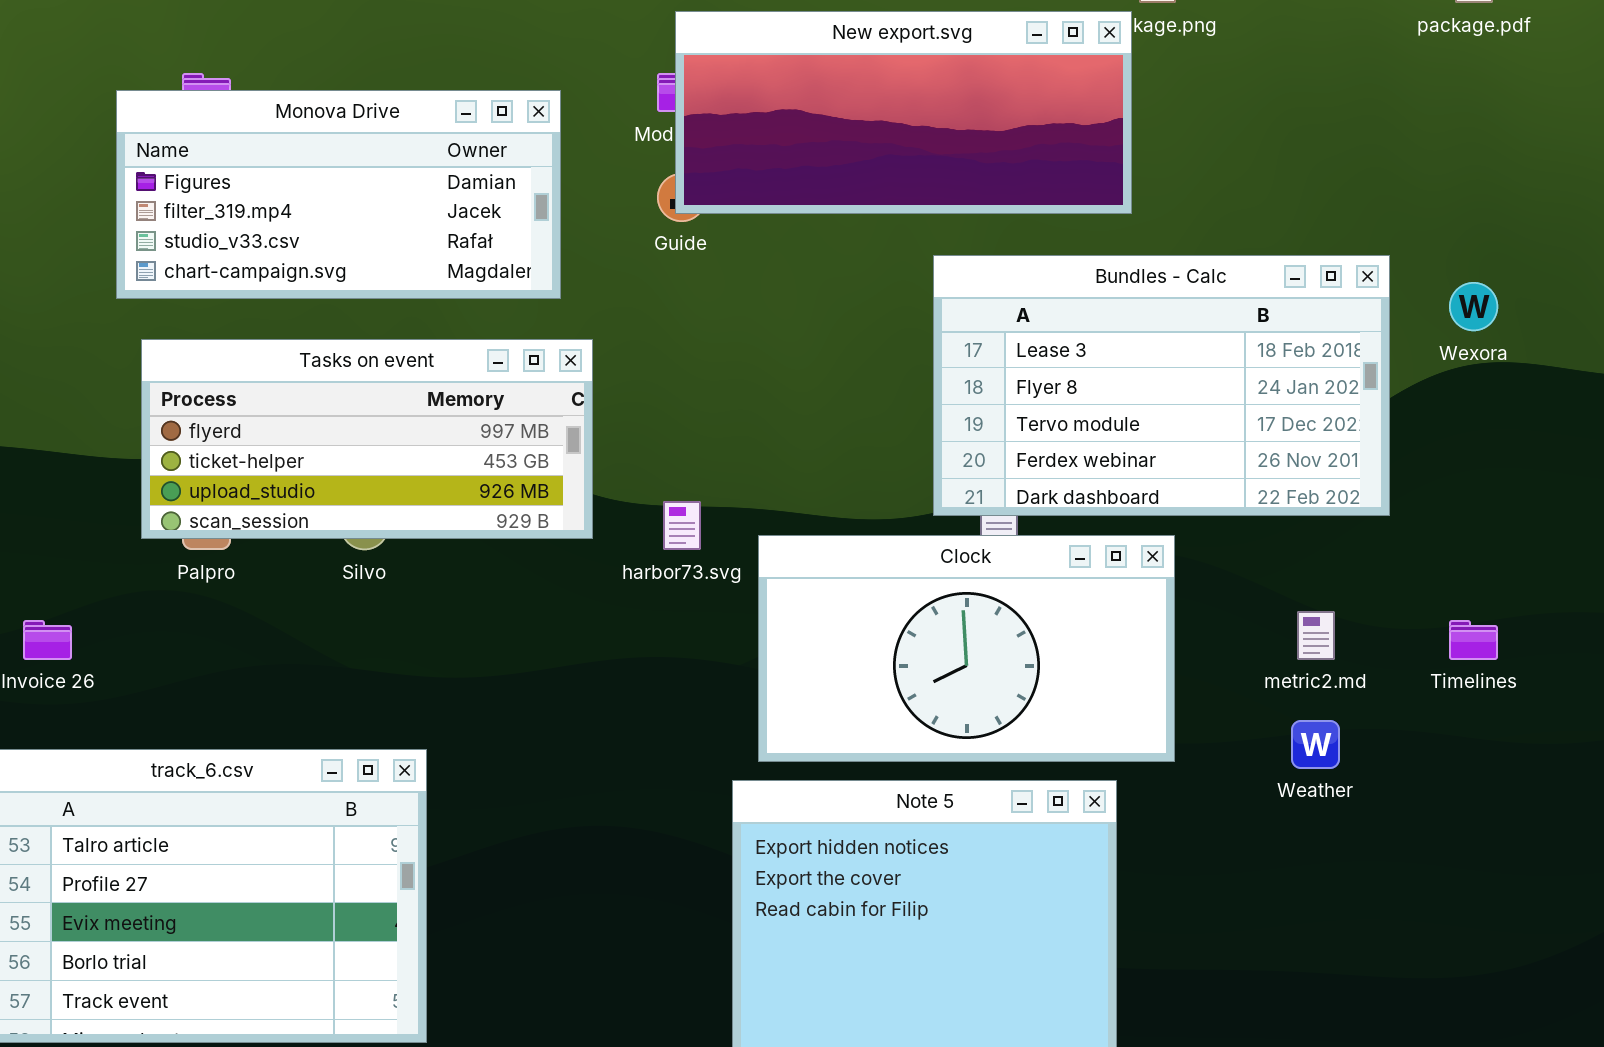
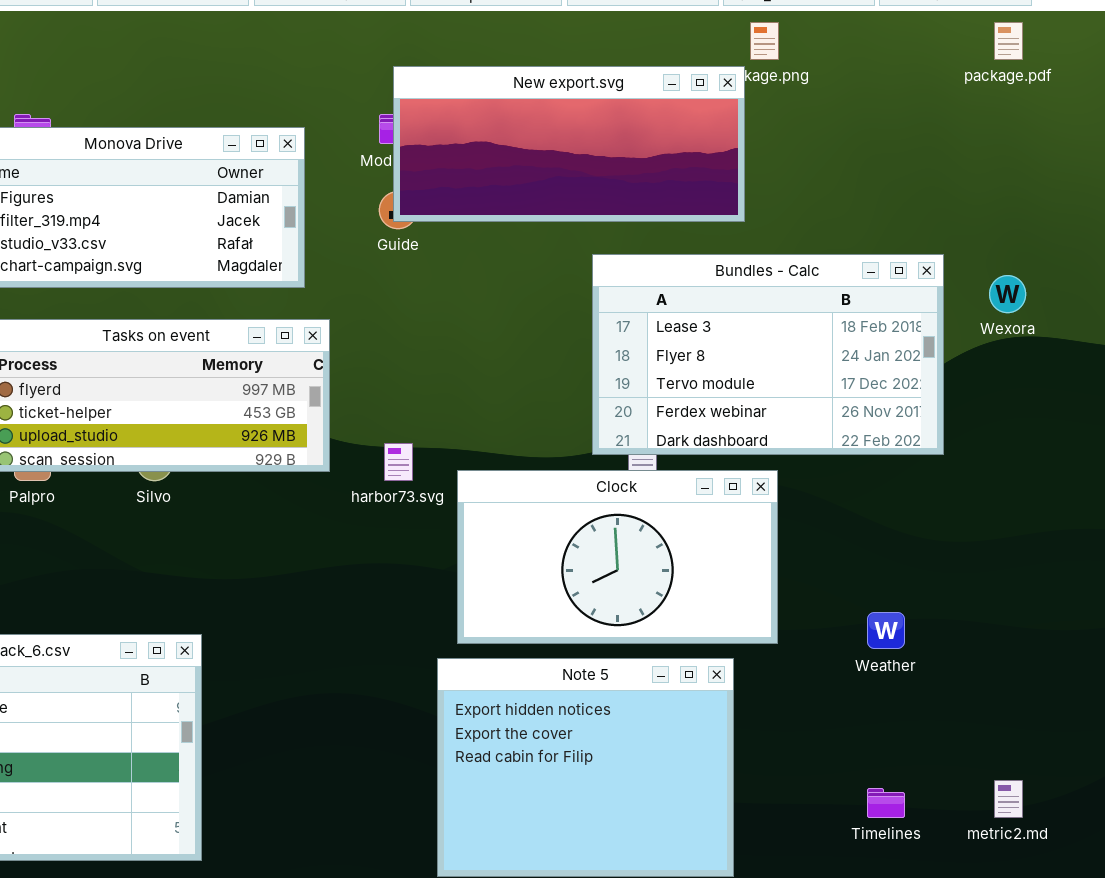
metric2.md: [1297,611,1335,660] -> [994,780,1023,818], moved
Timelines: [1449,620,1498,660] -> [867,788,905,818], moved

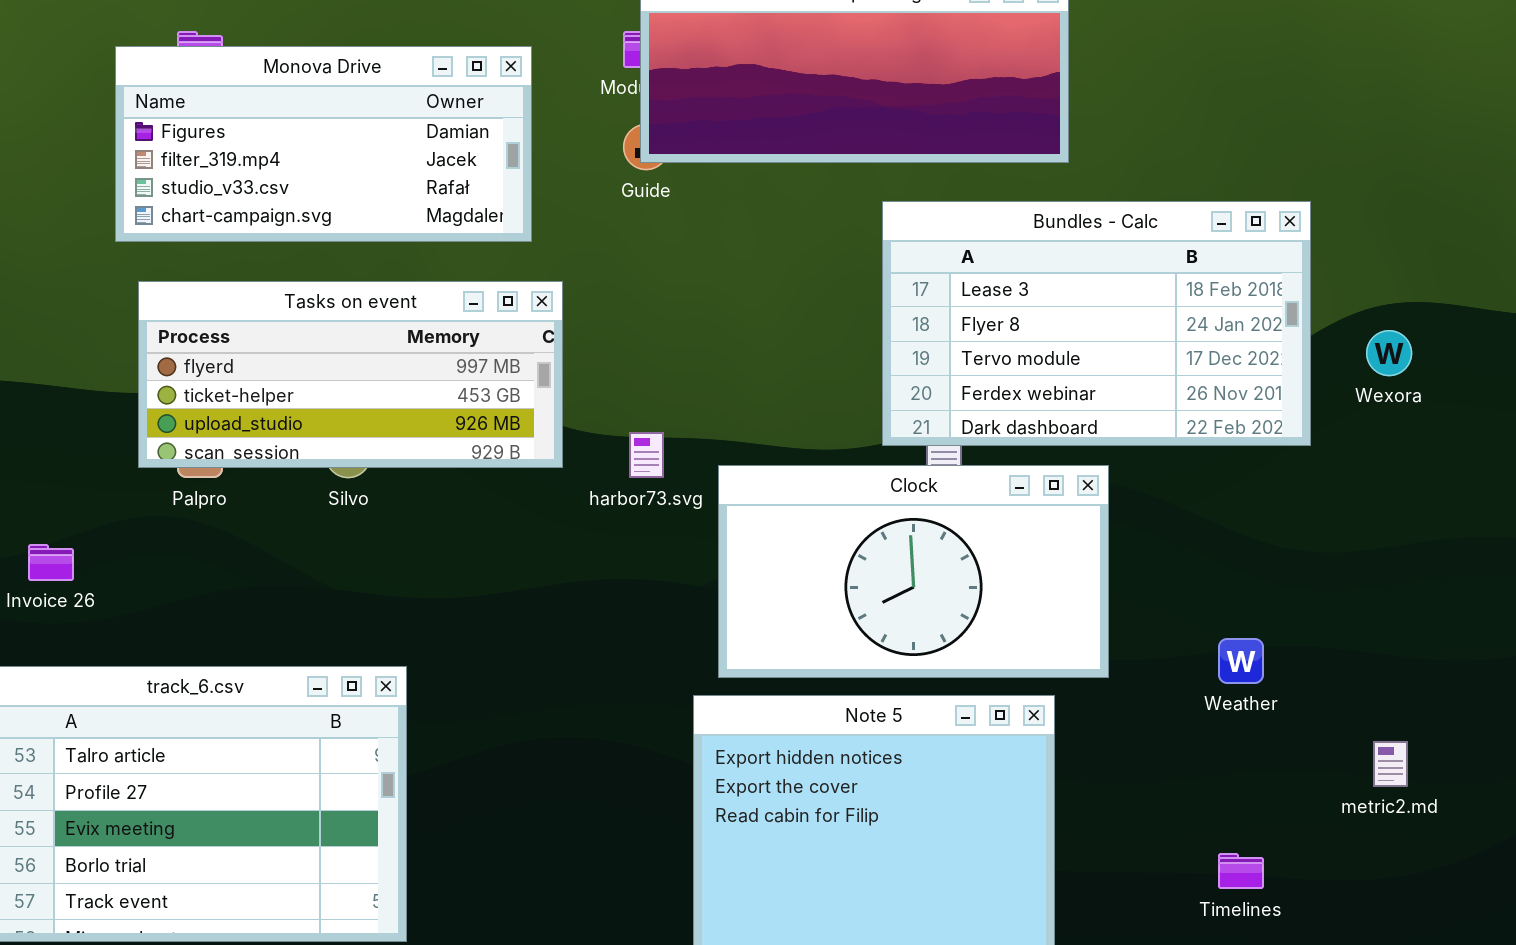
Wexora: [989,275,1026,313] -> [1366,330,1412,376], moved
metric2.md: [994,780,1023,818] -> [1373,741,1408,787], moved

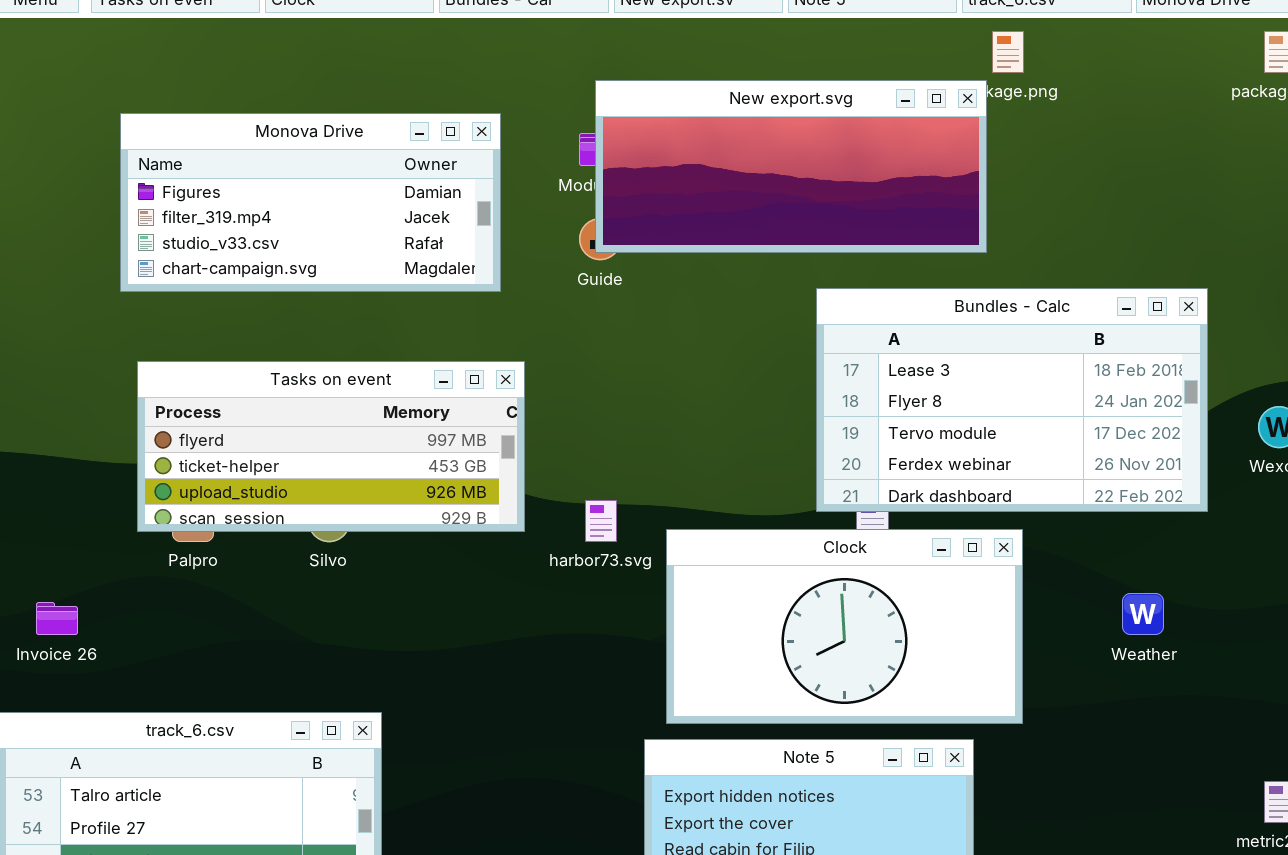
Monova Drive: [115,46,532,242] -> [120,113,501,292], moved
Weather: [1218,638,1264,684] -> [1122,593,1164,635], moved

